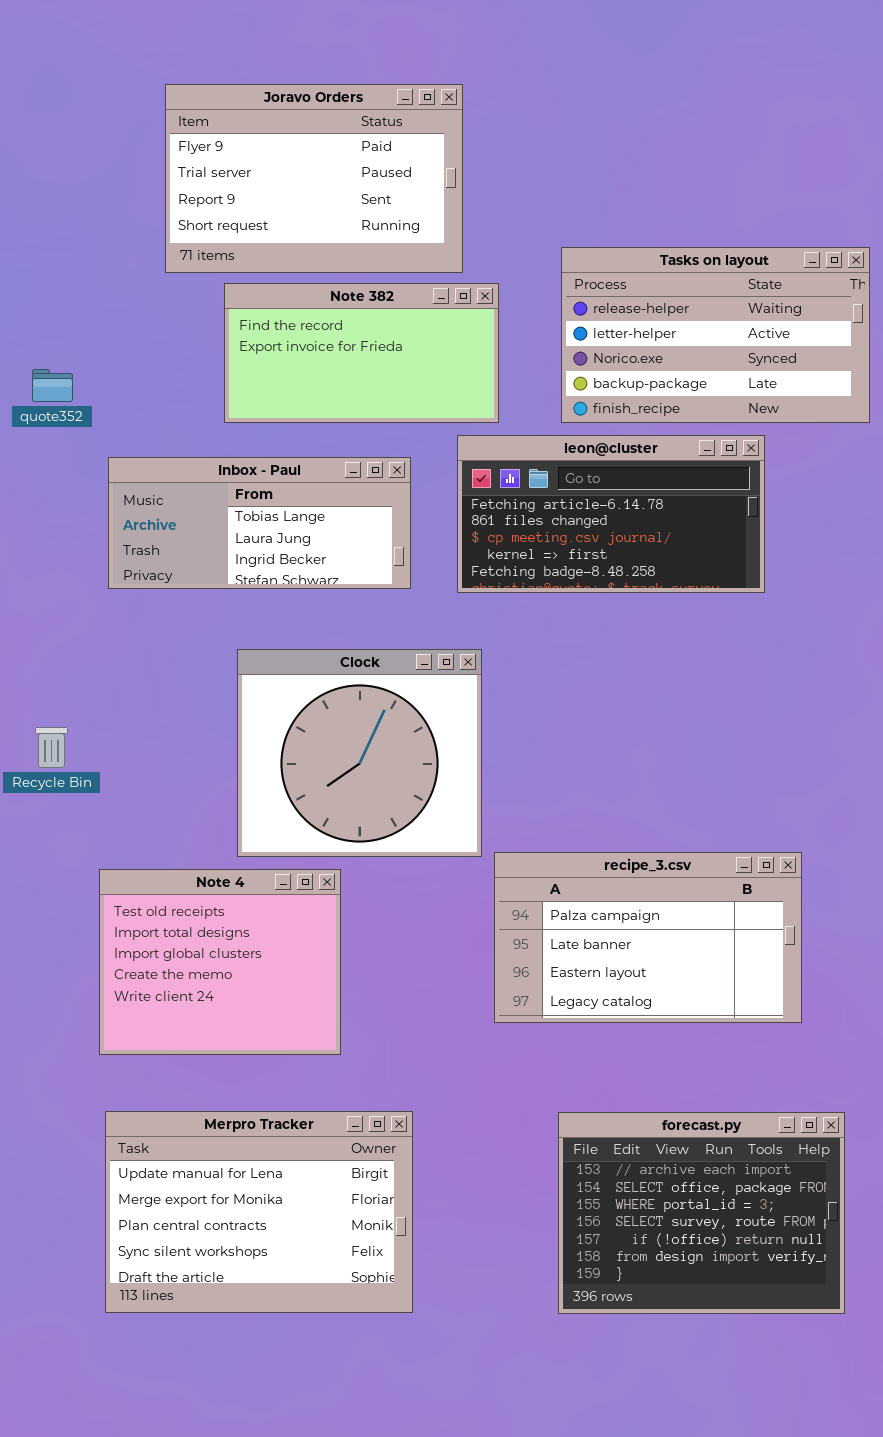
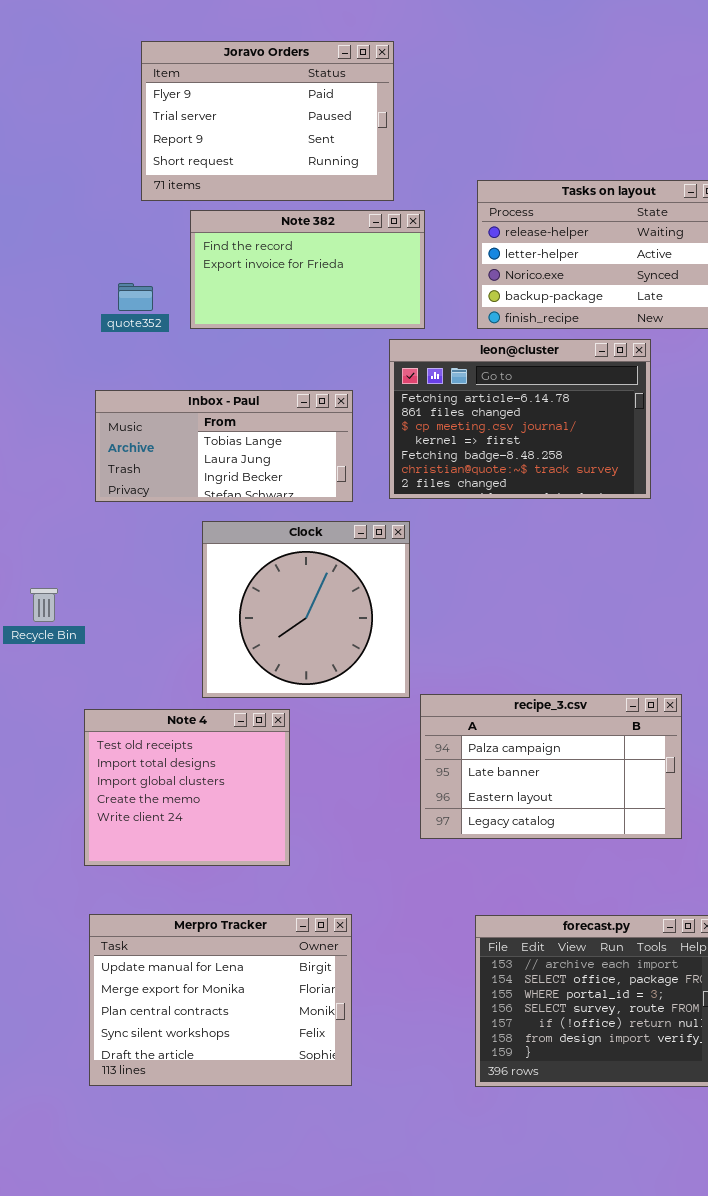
quote352: [32,369,73,402] -> [118,283,153,311], moved
leon@cluster: [457,435,765,593] -> [389,339,651,499], resized
Inbox - Paul: [108,457,411,589] -> [95,390,353,502], moved

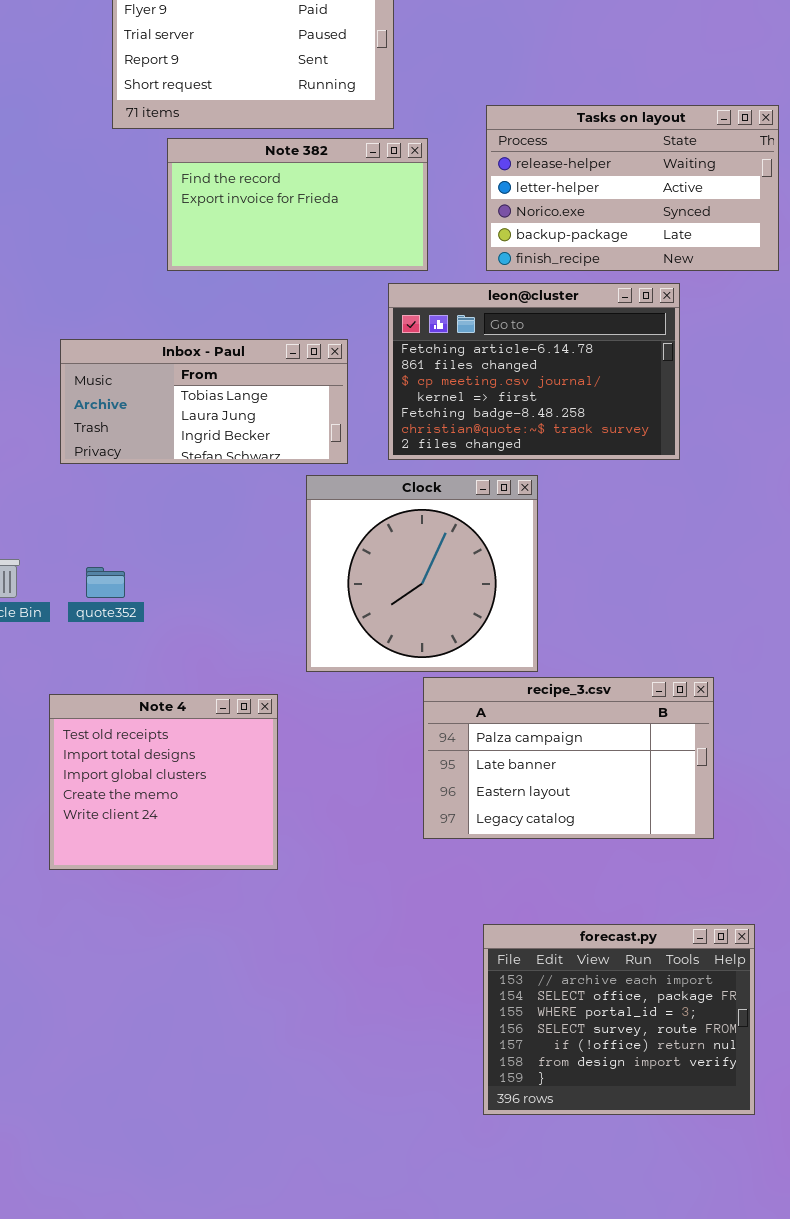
quote352: [118,283,153,311] -> [86,567,125,598], moved
Clock: [202,521,410,698] -> [306,475,538,672], moved
Merpro Tracker: [89,914,352,1086] -> none, closed

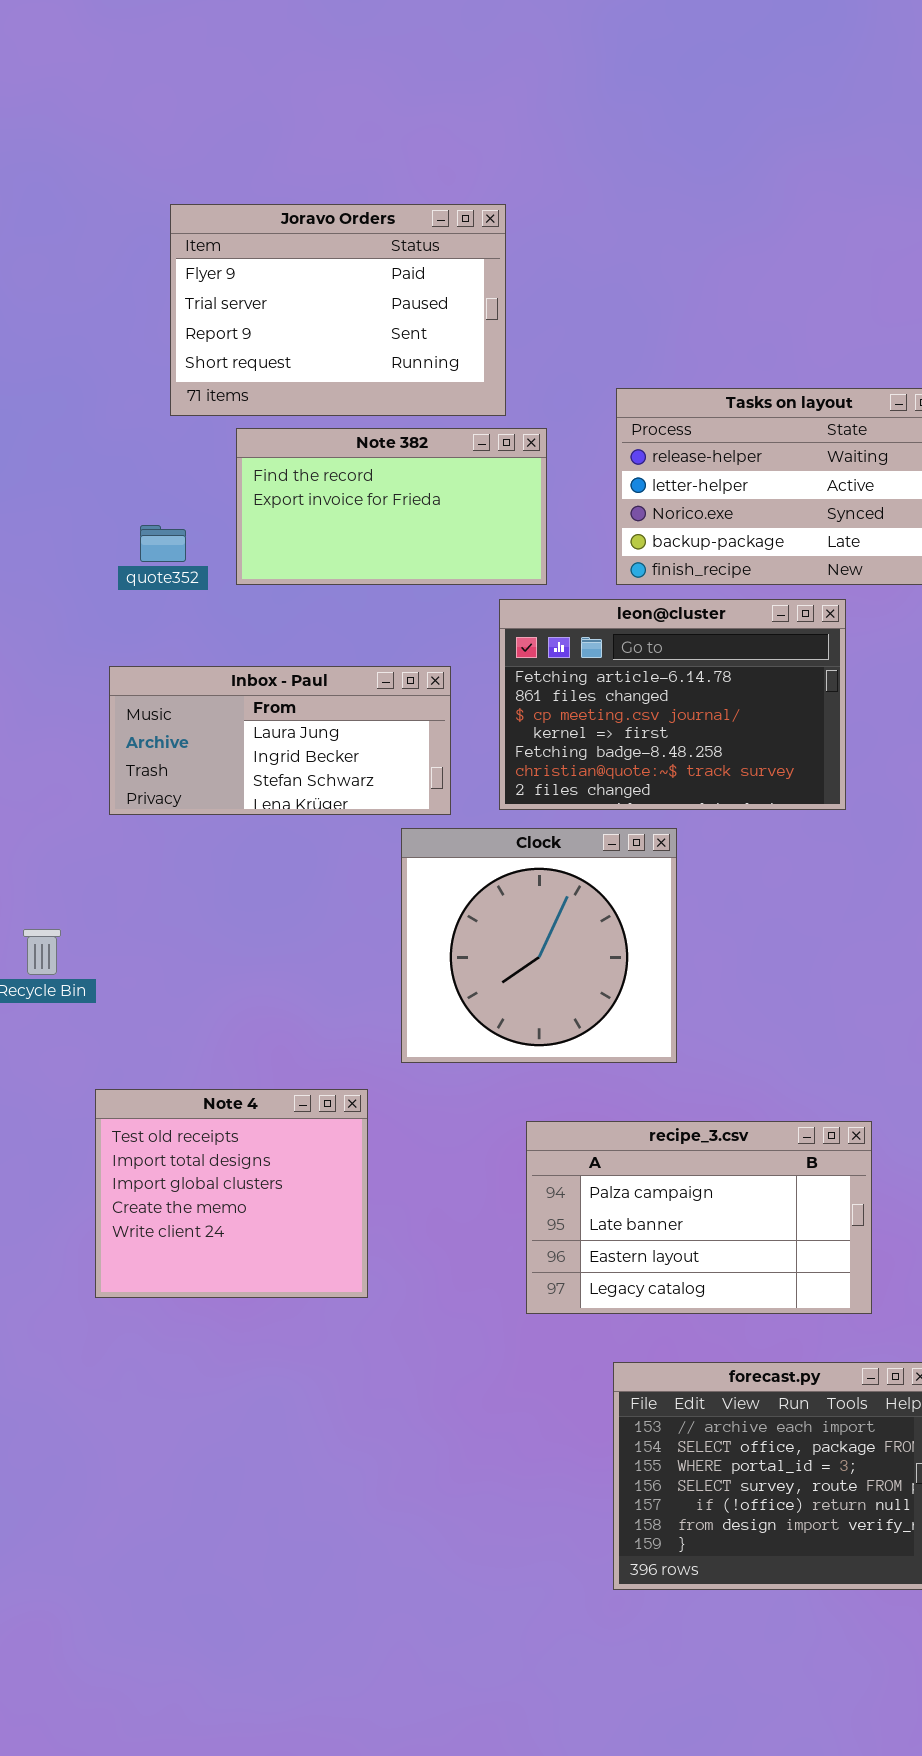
Inbox - Paul: [60,339,348,464] -> [109,666,451,815], scrolled down 1 row
quote352: [86,567,125,598] -> [140,525,186,562], moved
recipe_3.csv: [423,677,714,839] -> [526,1121,872,1314], moved

